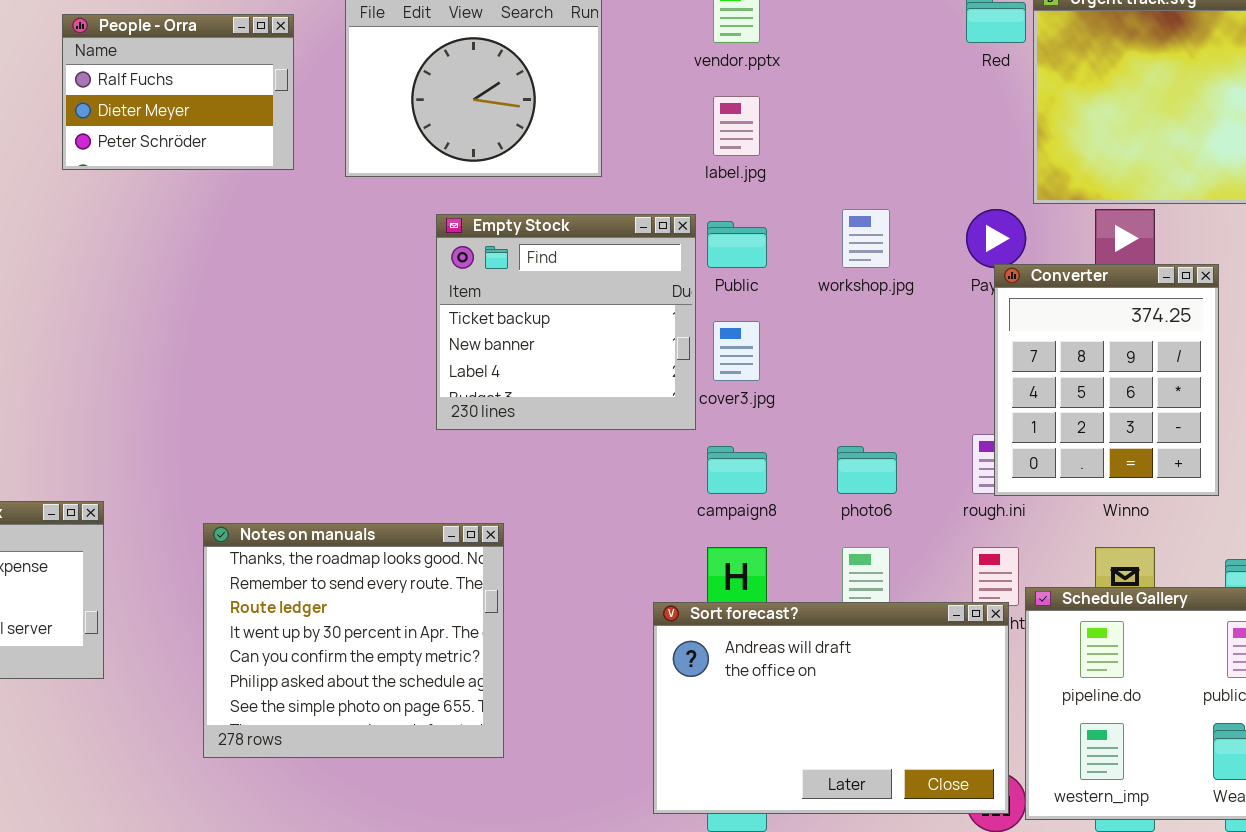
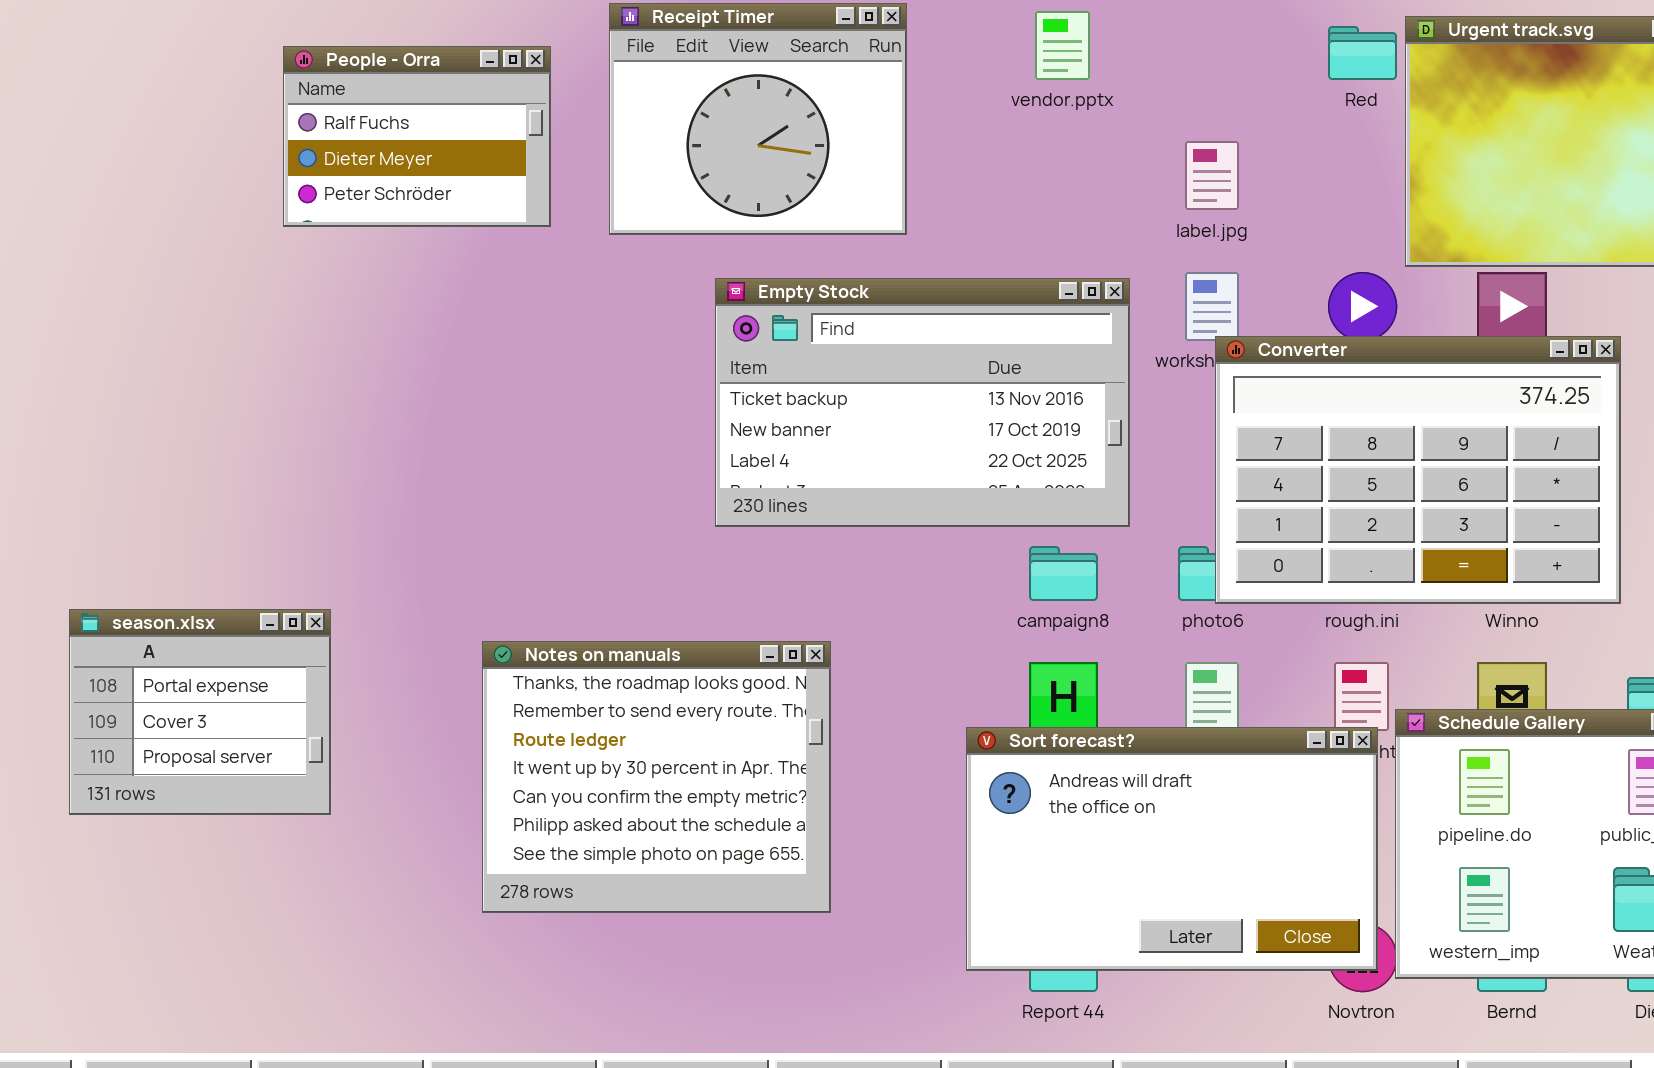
label.jpg: [713,96,760,156] -> [1185,141,1239,210], moved
Empty Stock: [436,214,696,430] -> [715,278,1130,527], resized
Converter: [994,264,1219,496] -> [1215,336,1621,604], resized
Notes on manuals: [203,523,504,758] -> [482,641,831,913], moved

